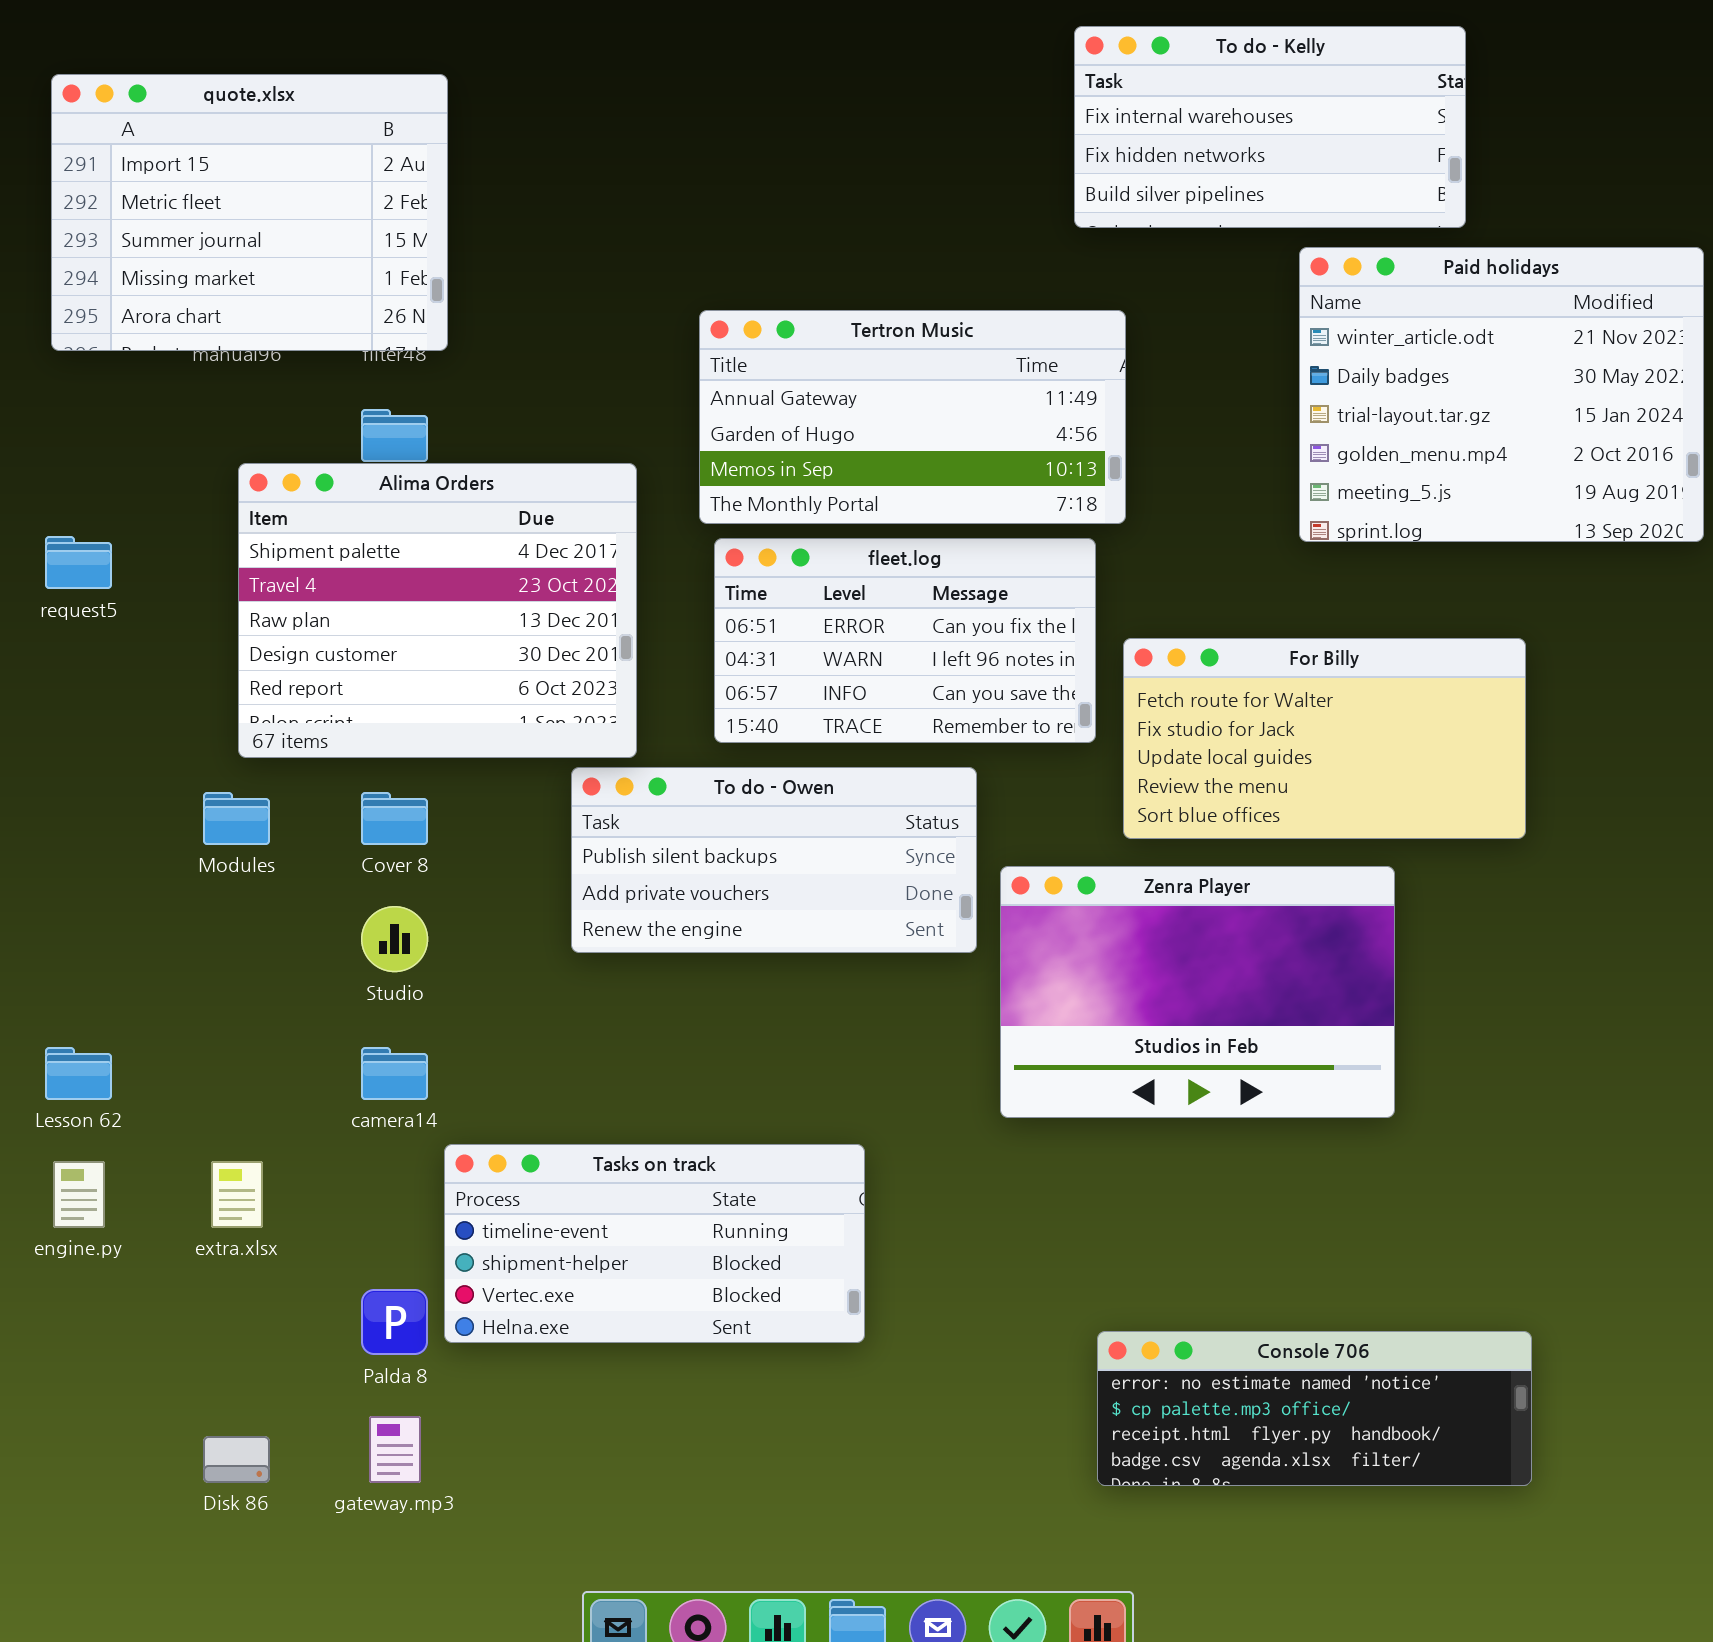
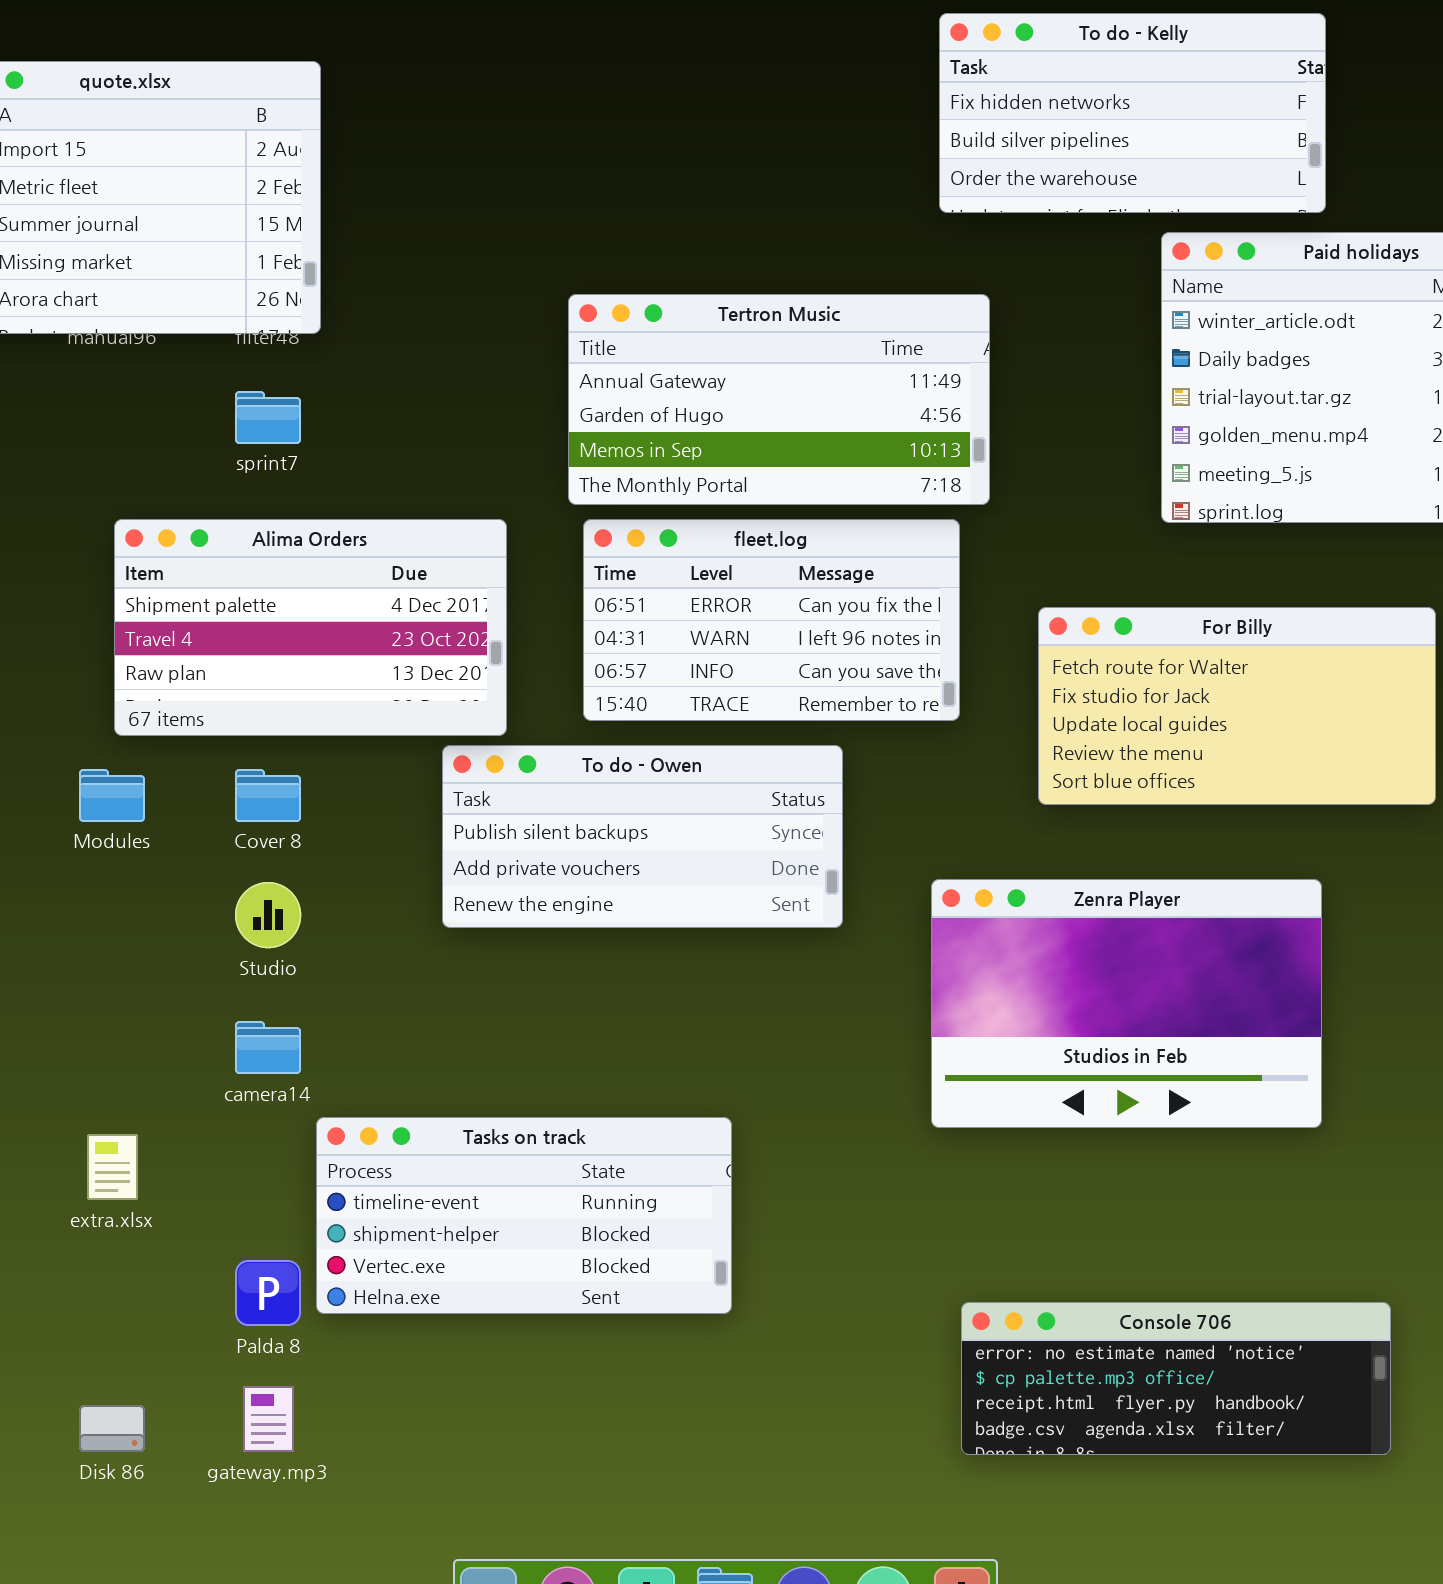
To do - Kelly: [1074,26,1466,228] -> [939,13,1326,213], scrolled down 1 row
Alima Orders: [238,463,637,758] -> [114,519,507,736], resized
For Billy: [1123,638,1526,839] -> [1038,607,1436,805], moved
Zenra Player: [1000,866,1395,1118] -> [931,879,1322,1128], moved

